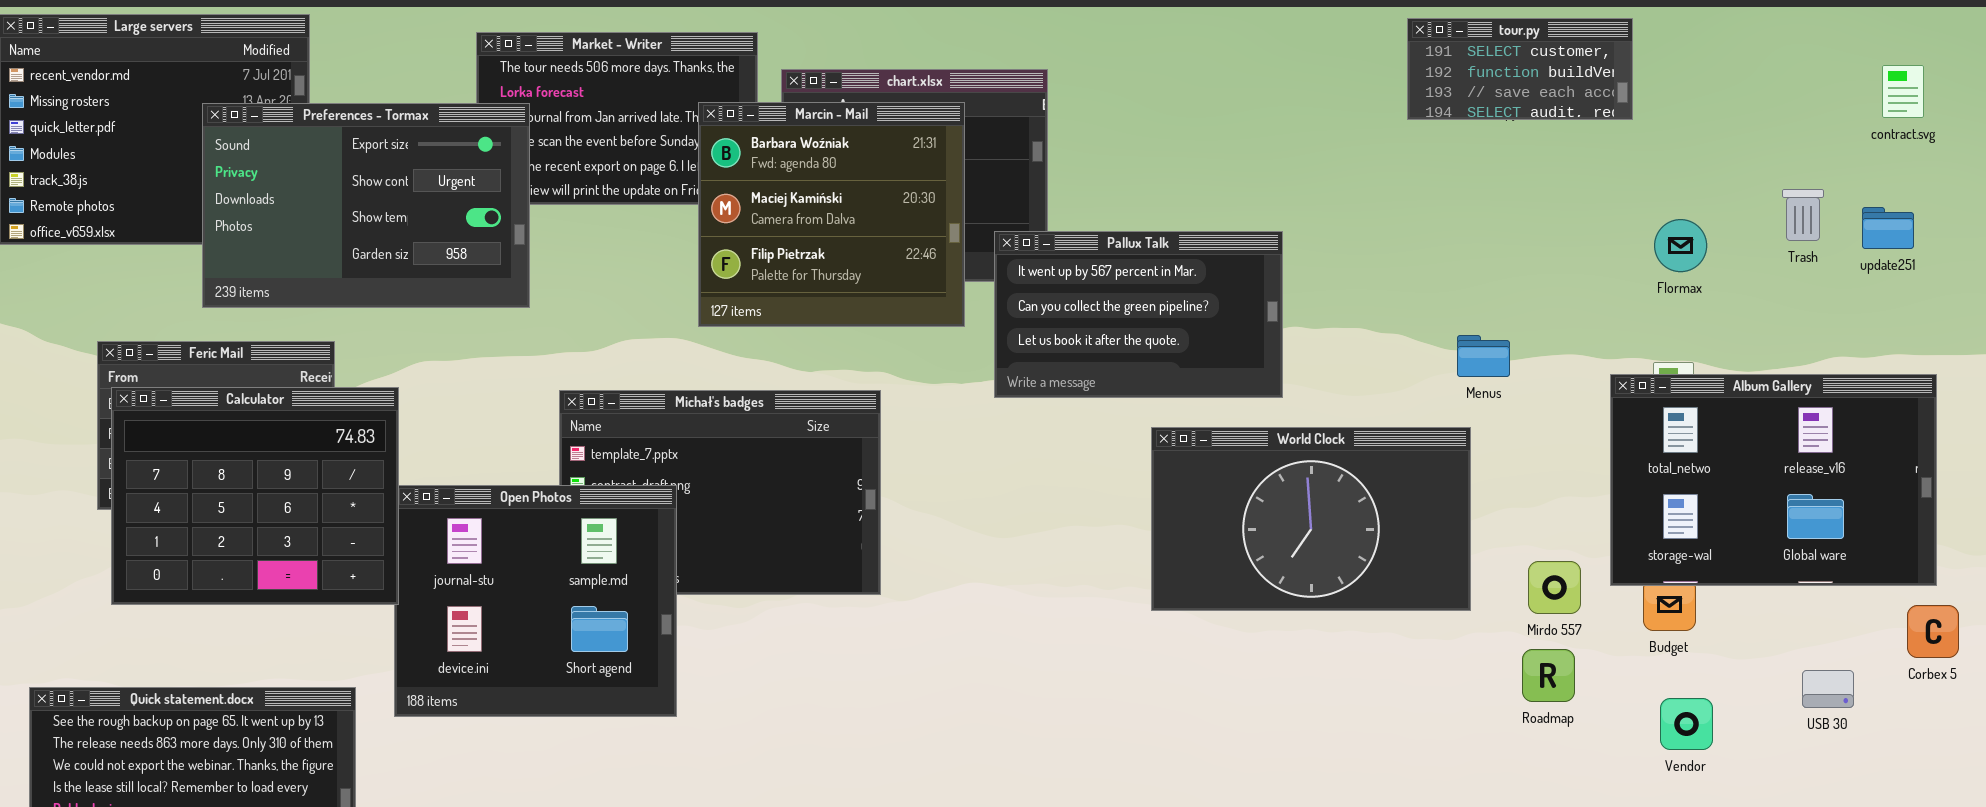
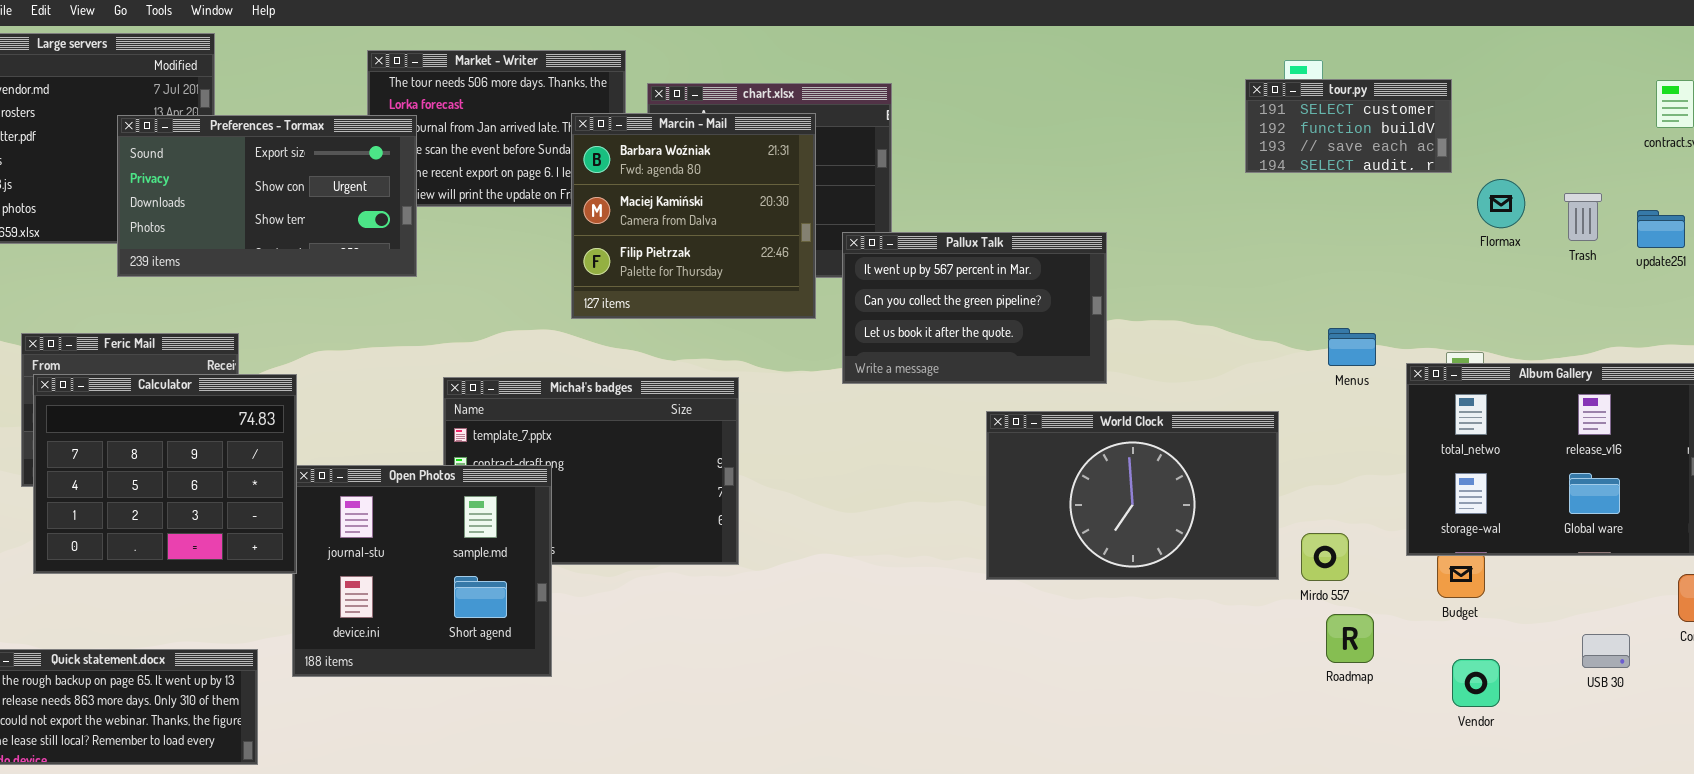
tour.py: [1407,18,1633,120] -> [1245,79,1452,173], moved
Preferences - Tormax: [202,103,530,308] -> [117,115,417,277], resized
Flormax: [1654,219,1707,272] -> [1477,179,1525,228], moved
Menus: [1457,335,1510,377] -> [1328,328,1376,366], moved
Mirdo 557: [1528,561,1581,614] -> [1301,533,1349,581], moved

